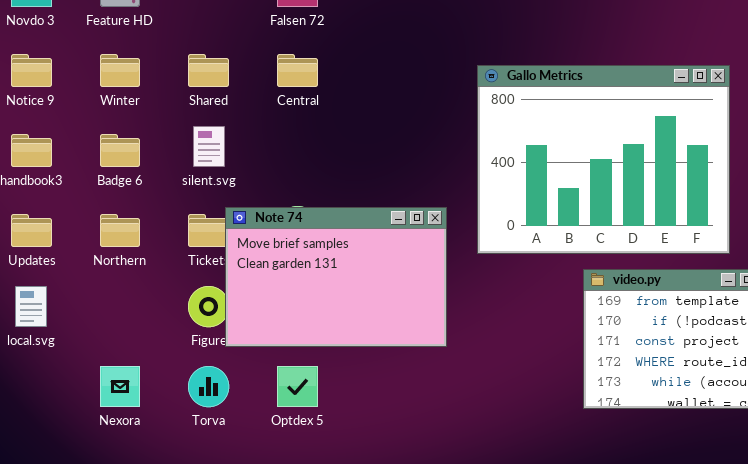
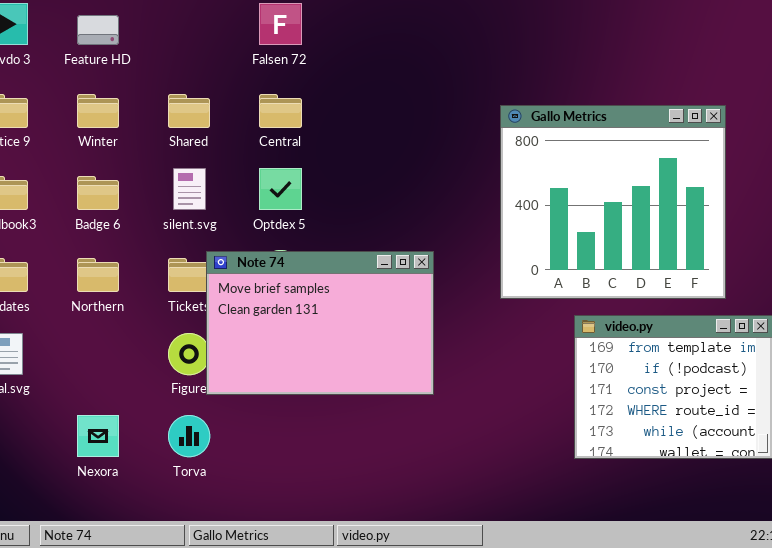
Gallo Metrics: [477,65,730,254] -> [500,105,726,299], resized
Optdex 5: [277,366,318,407] -> [259,168,302,210], moved

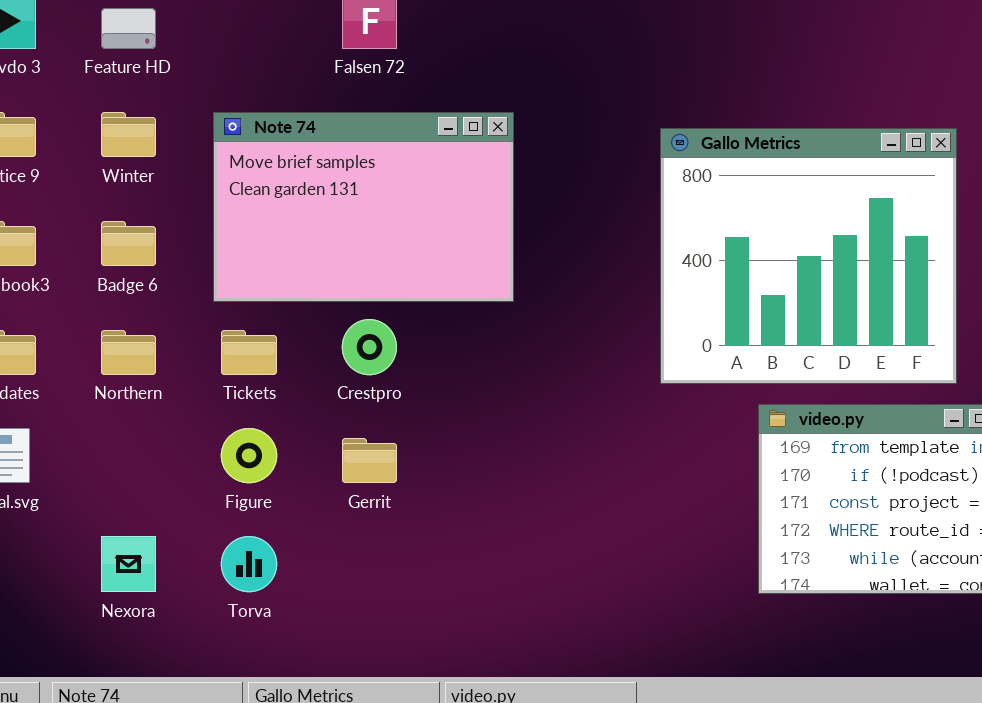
Note 74: [206,251,434,395] -> [213,112,514,302], moved

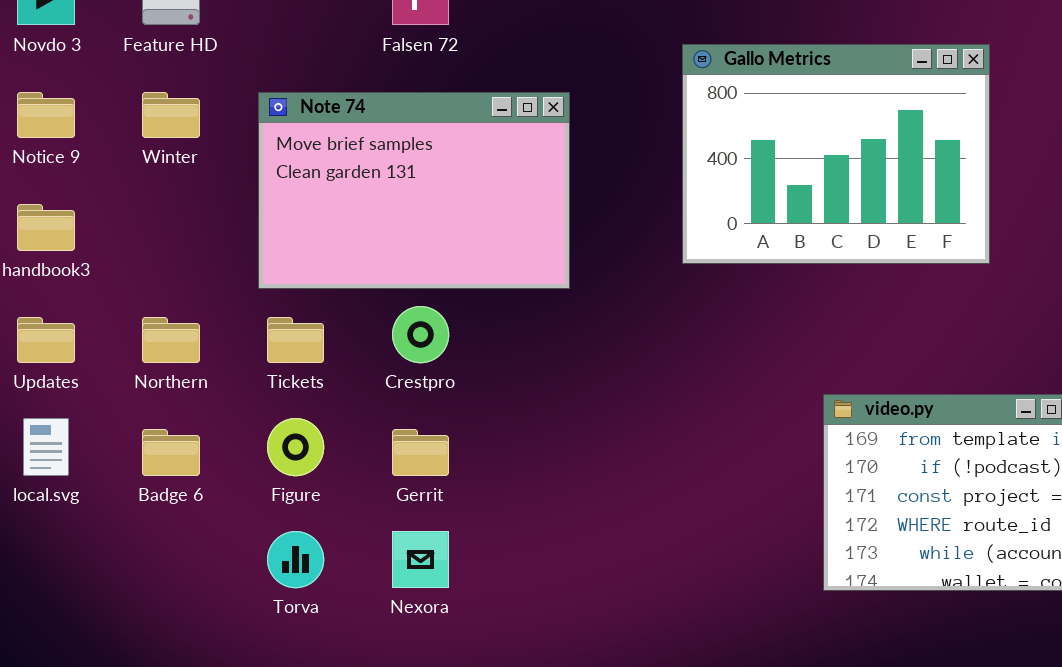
Gallo Metrics: [660,128,957,384] -> [682,44,990,264], moved, resized
Badge 6: [101,221,156,266] -> [142,429,200,476], moved
Nexora: [101,536,156,592] -> [392,531,449,588], moved

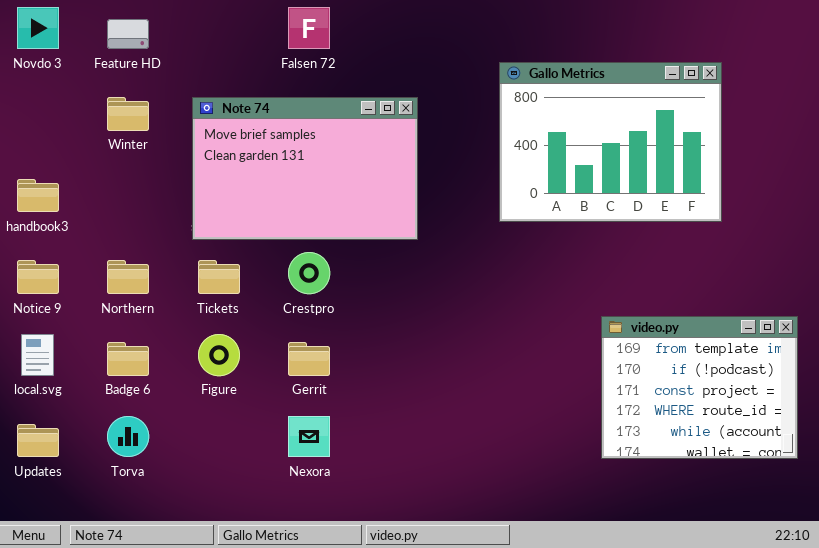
Notice 9: [17,92,75,138] -> [17,260,59,294], moved
Updates: [17,317,75,363] -> [17,424,59,457], moved
Torva: [267,531,324,588] -> [107,416,149,457], moved

